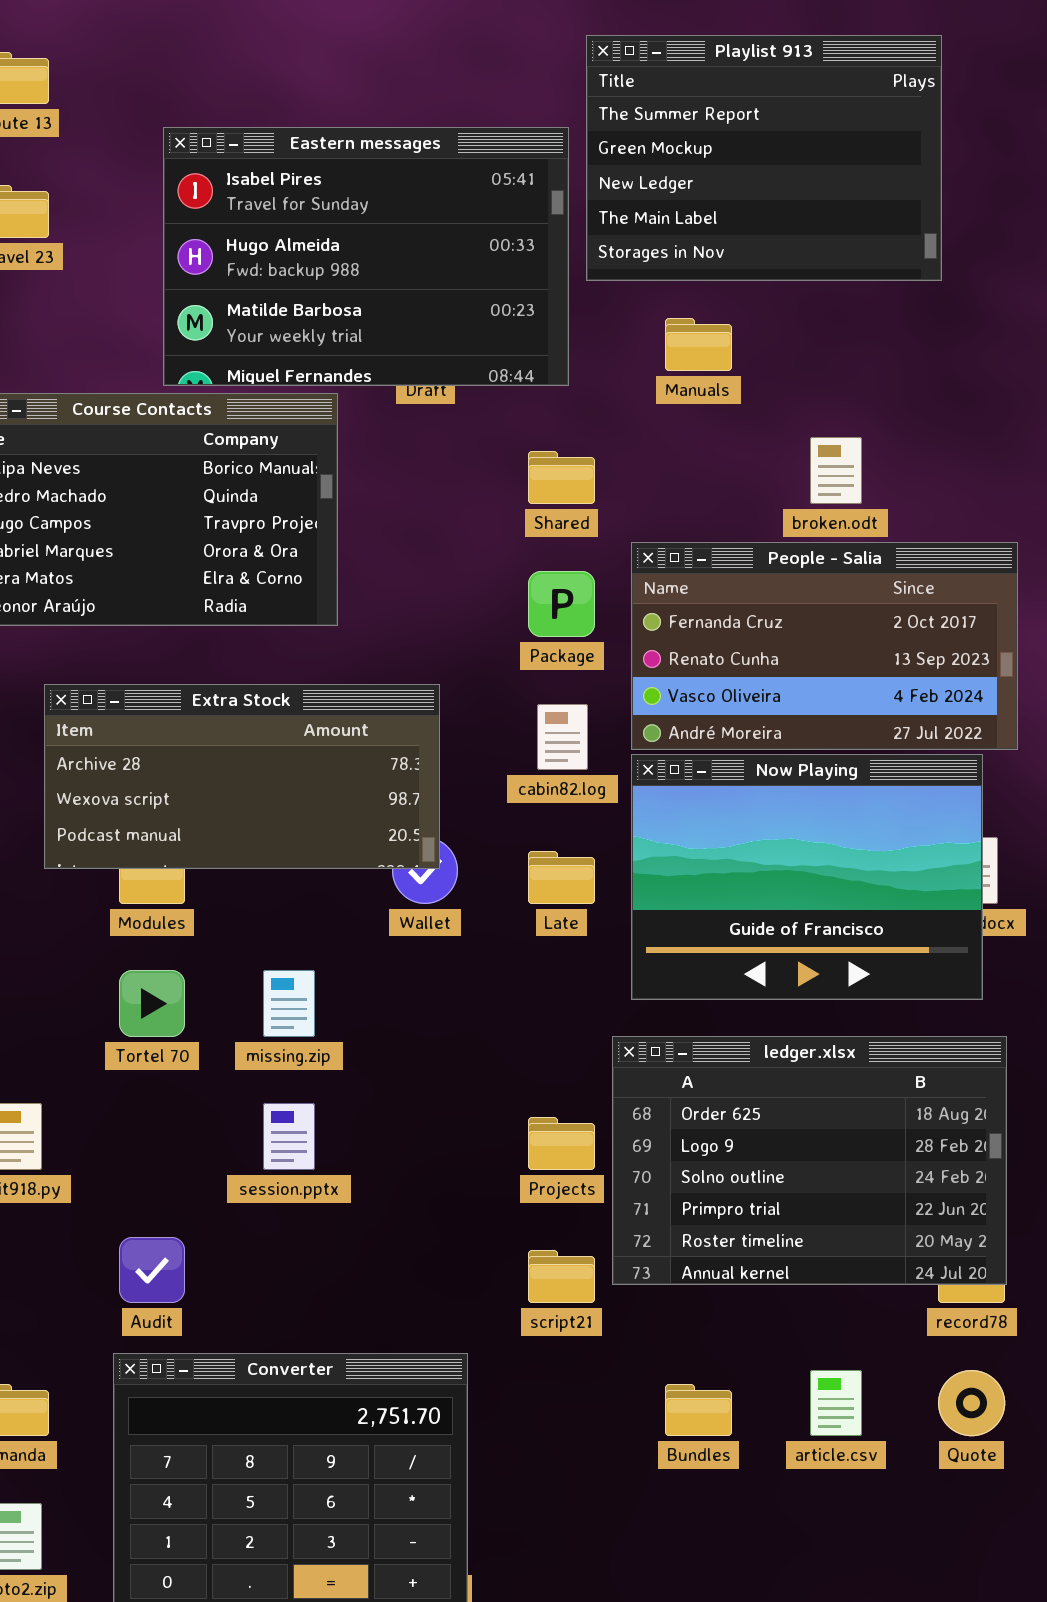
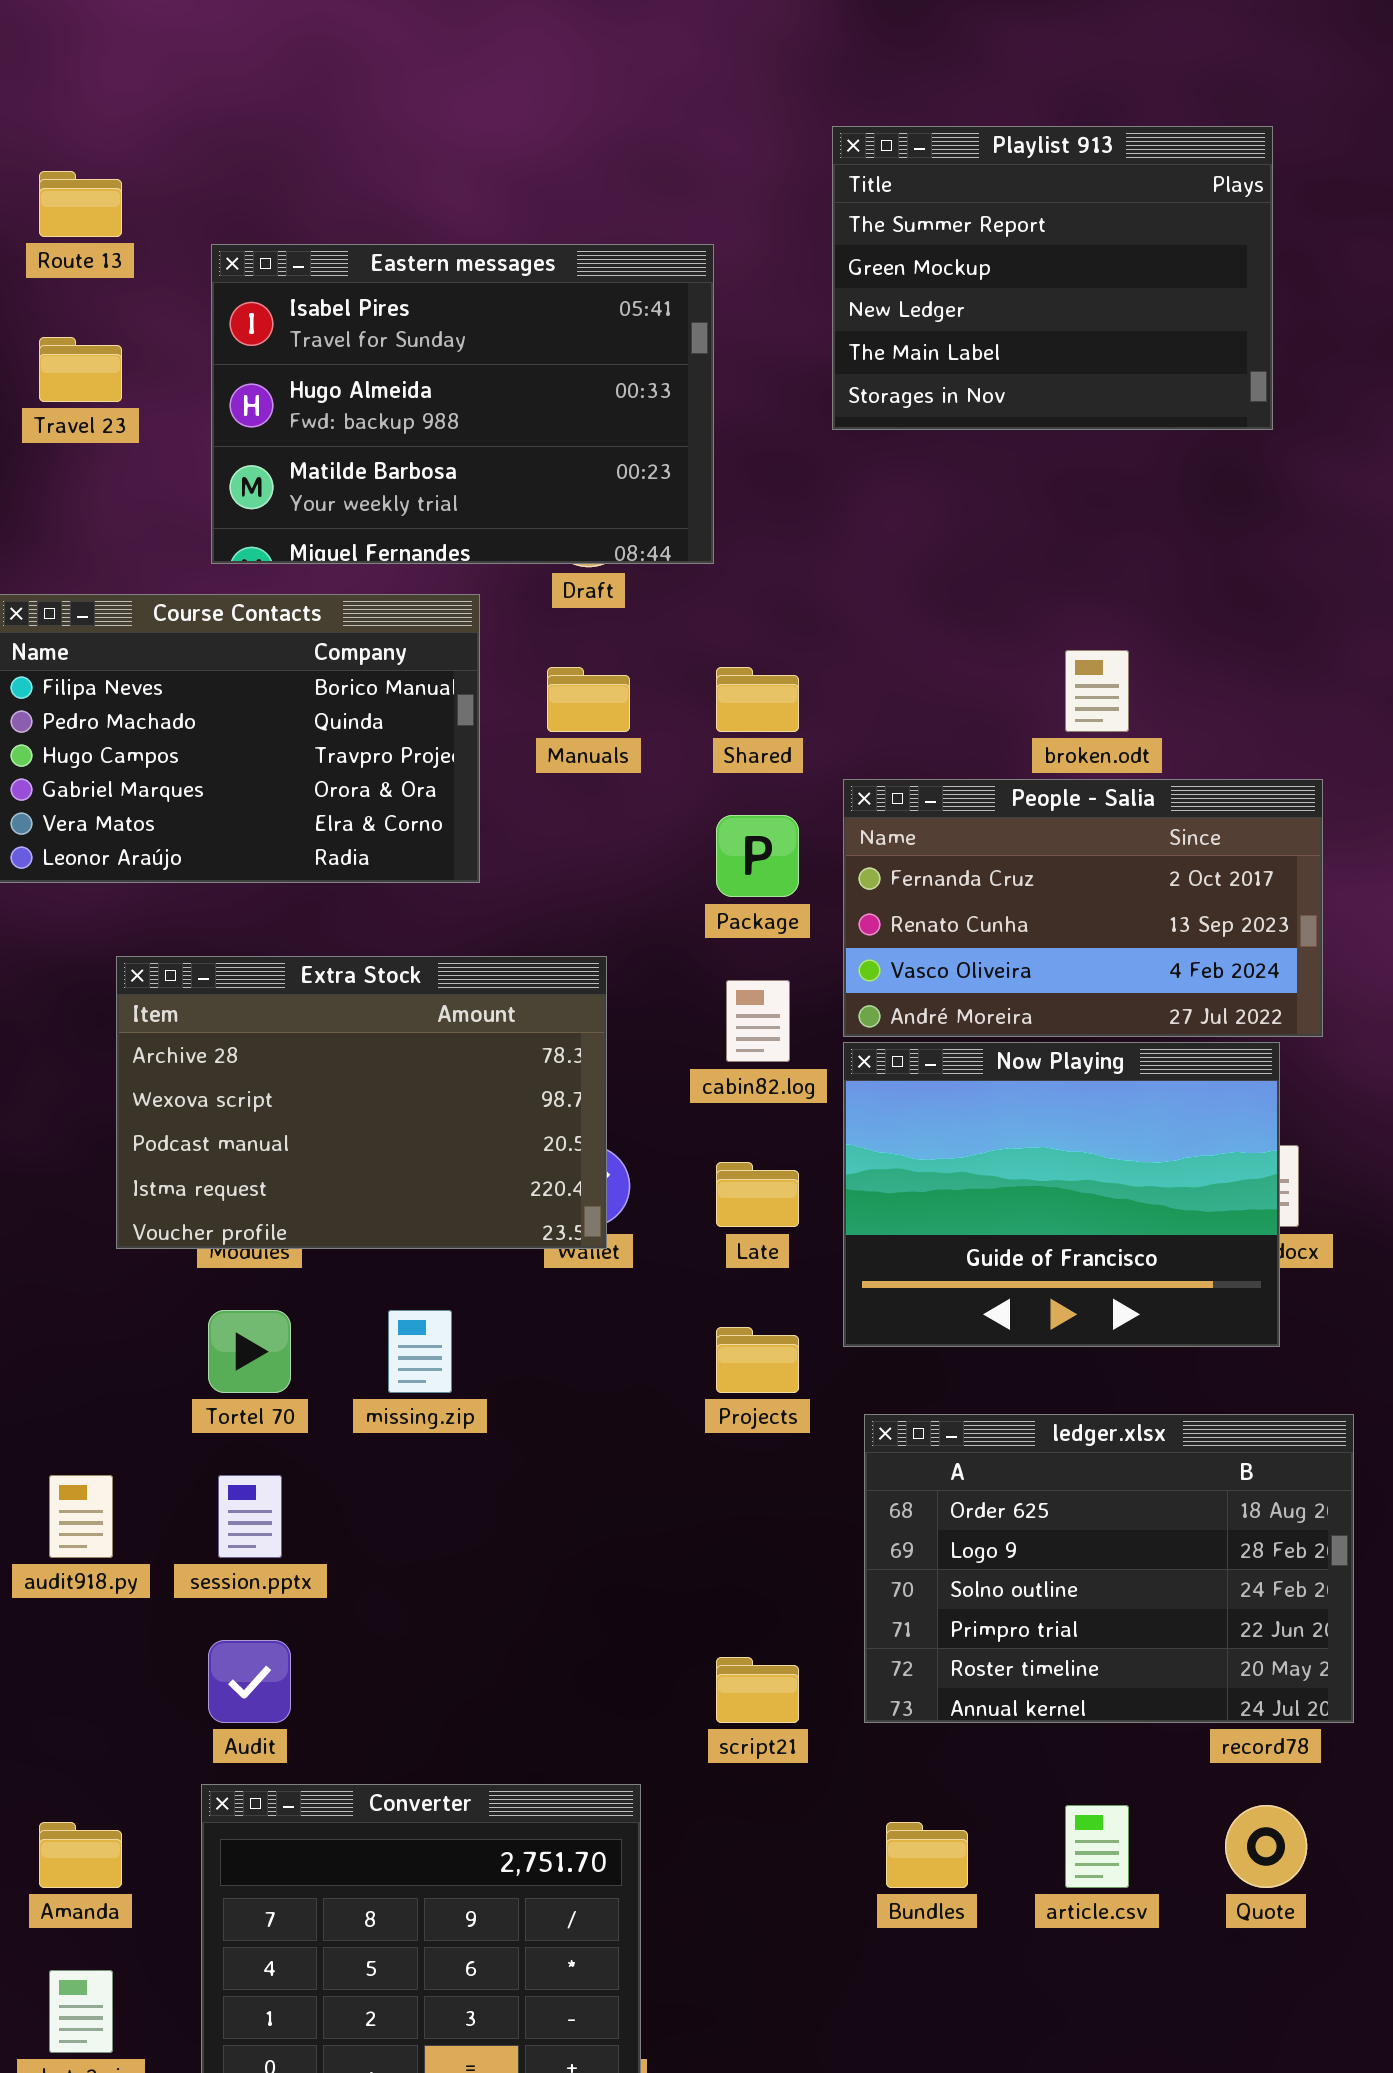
Playlist 913: [586,35,942,281] -> [832,126,1273,430], moved
Eastern messages: [163,127,569,386] -> [211,244,714,564], moved
Manuals: [665,318,732,371] -> [547,667,630,732], moved
Extra Stock: [44,684,440,869] -> [116,956,607,1249], resized
ledger.xlsx: [612,1036,1007,1285] -> [864,1414,1354,1723], moved
session.pptx: [263,1103,315,1170] -> [218,1475,282,1558], moved
Projects: [528,1117,595,1170] -> [716,1327,799,1393], moved

